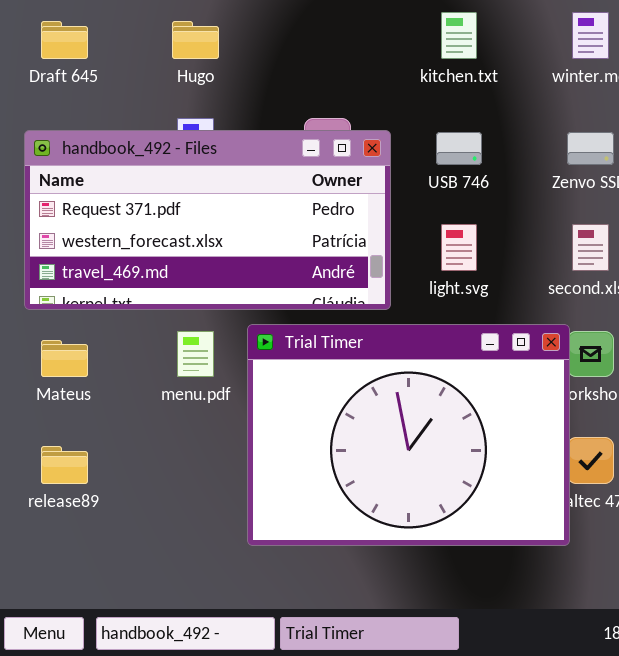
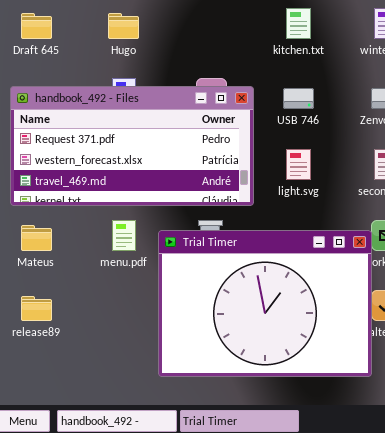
Trial Timer: [247,324,570,546] -> [158,230,372,377], moved

